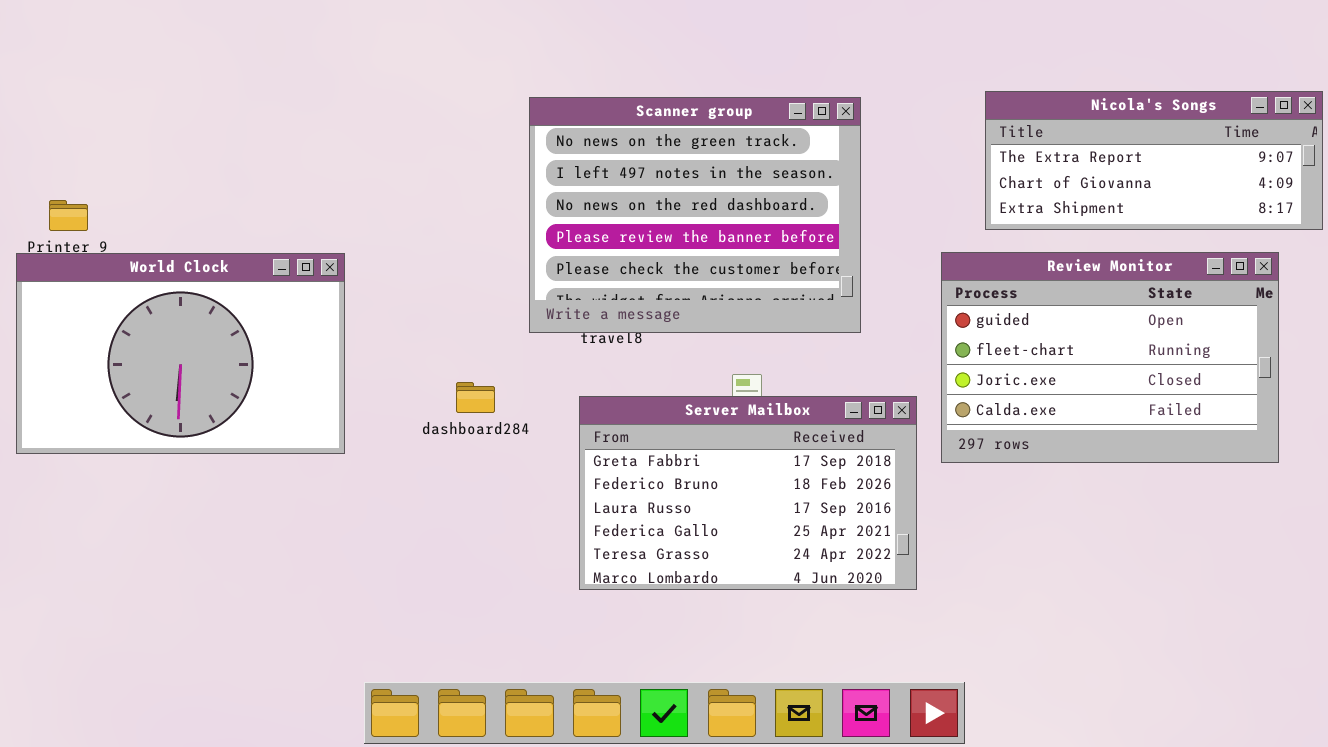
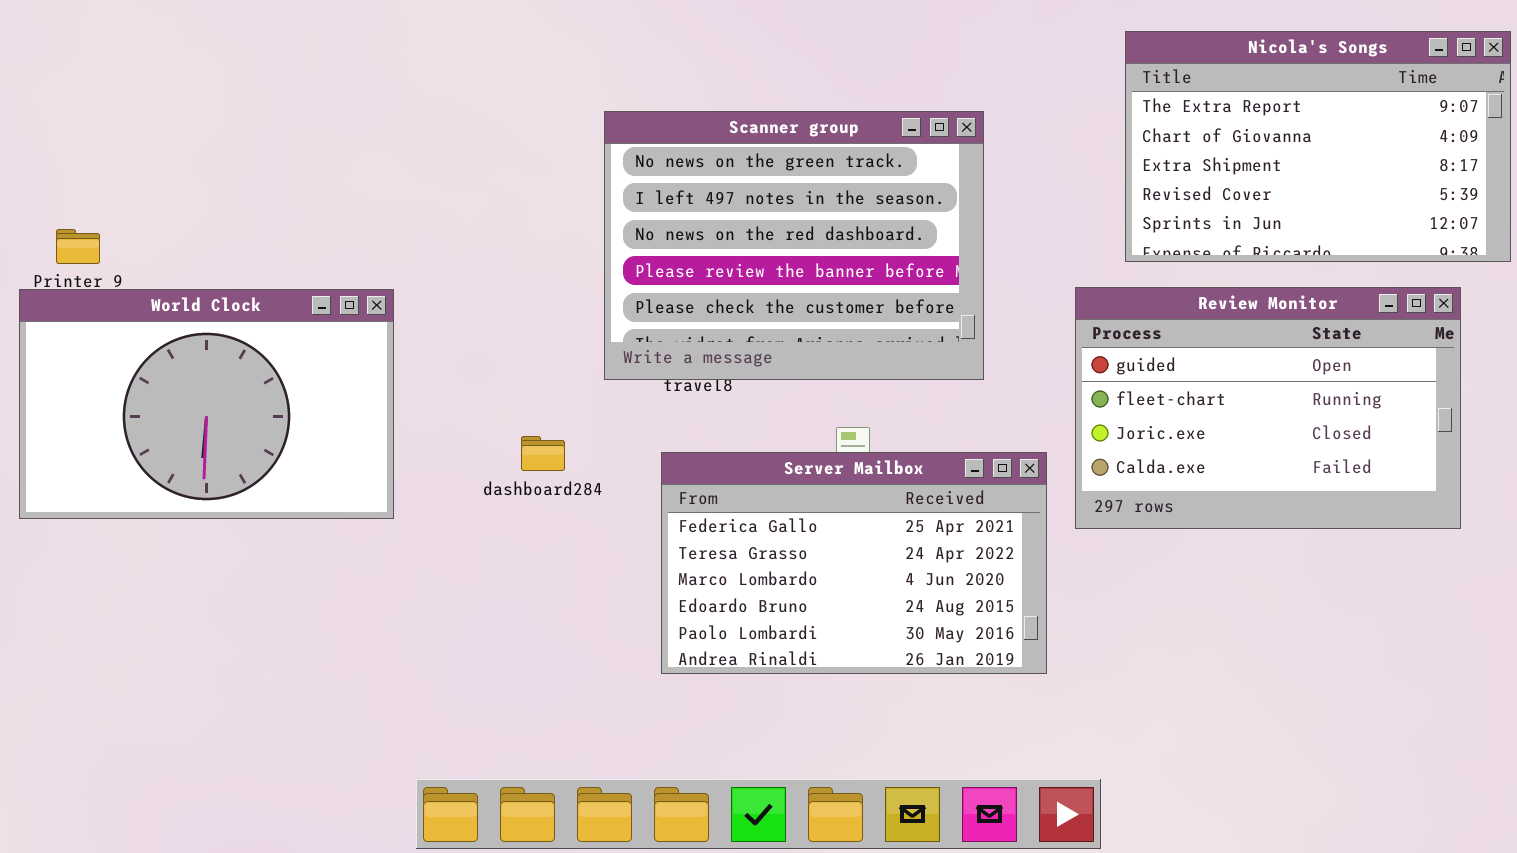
Nicola's Songs: [985,91,1323,230] -> [1125,31,1511,262], resized
Server Mailbox: [579,396,917,590] -> [661,452,1047,674], scrolled down 3 rows

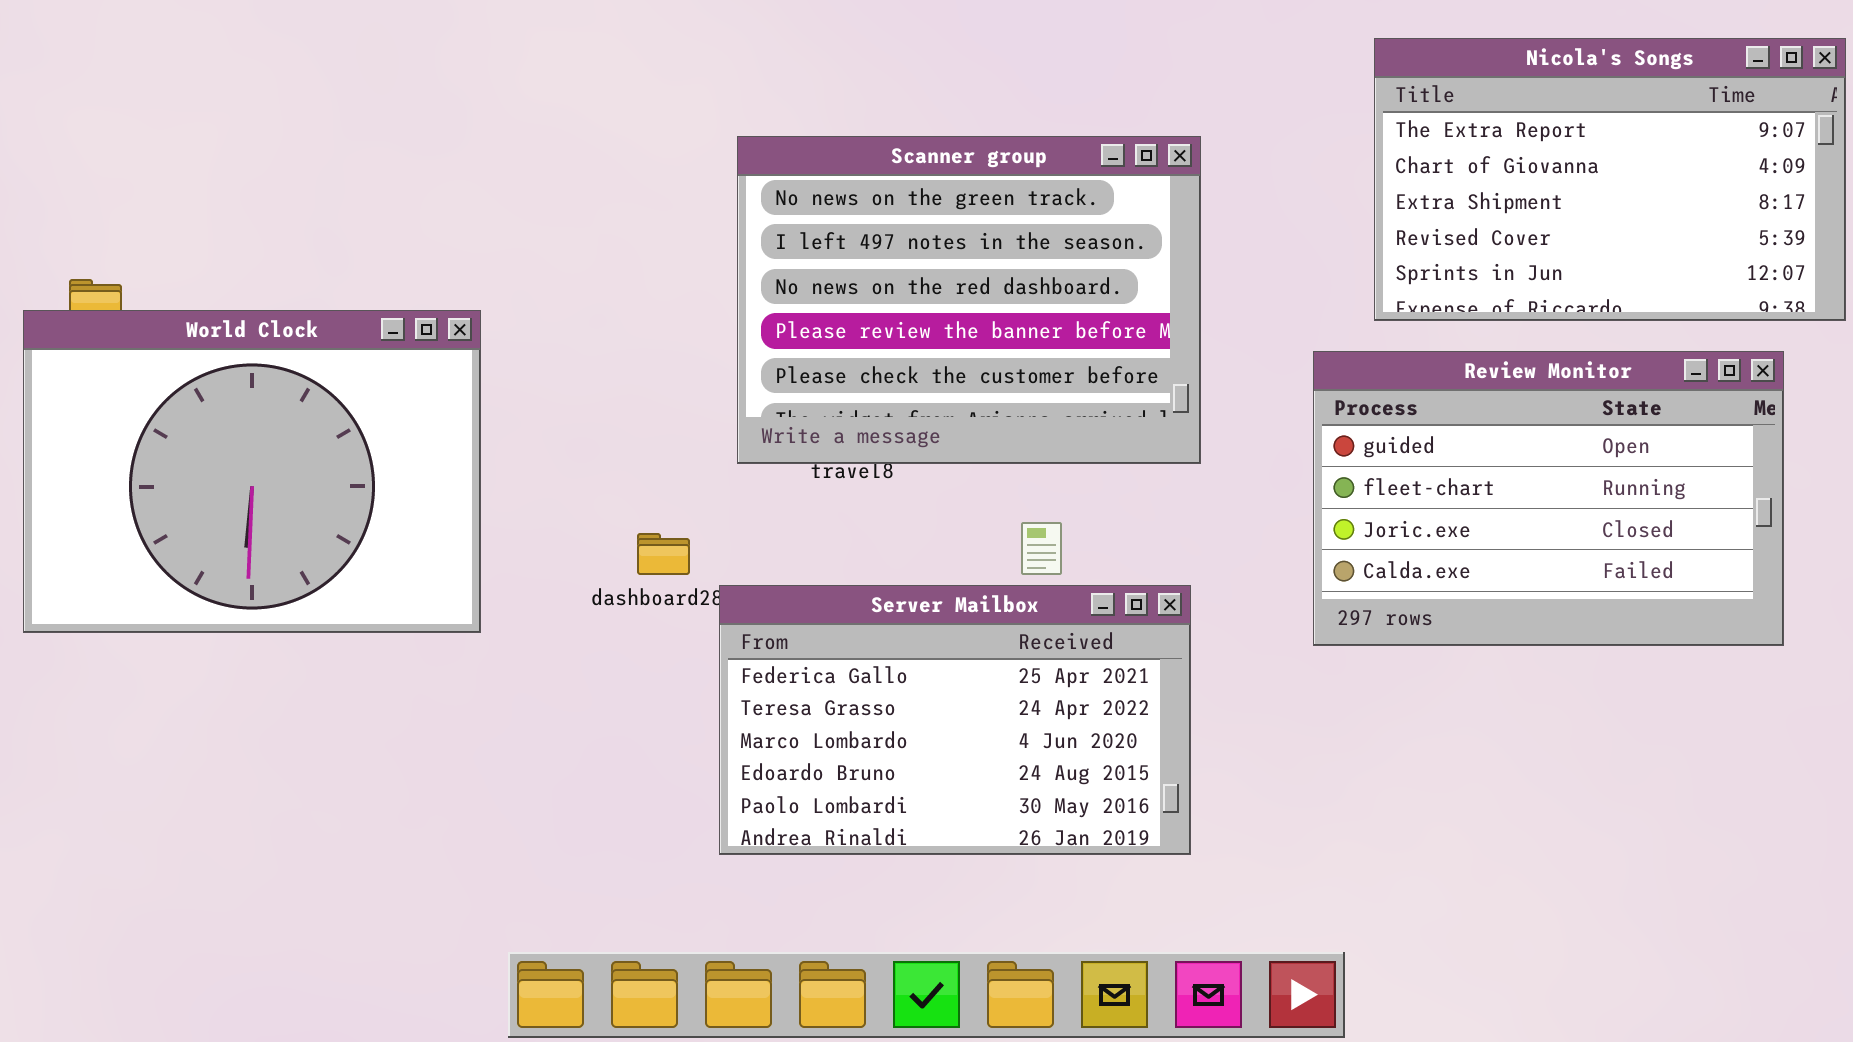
World Clock: [19,289,394,519] -> [23,310,481,633], resized
Server Mailbox: [661,452,1047,674] -> [719,585,1191,855], moved

